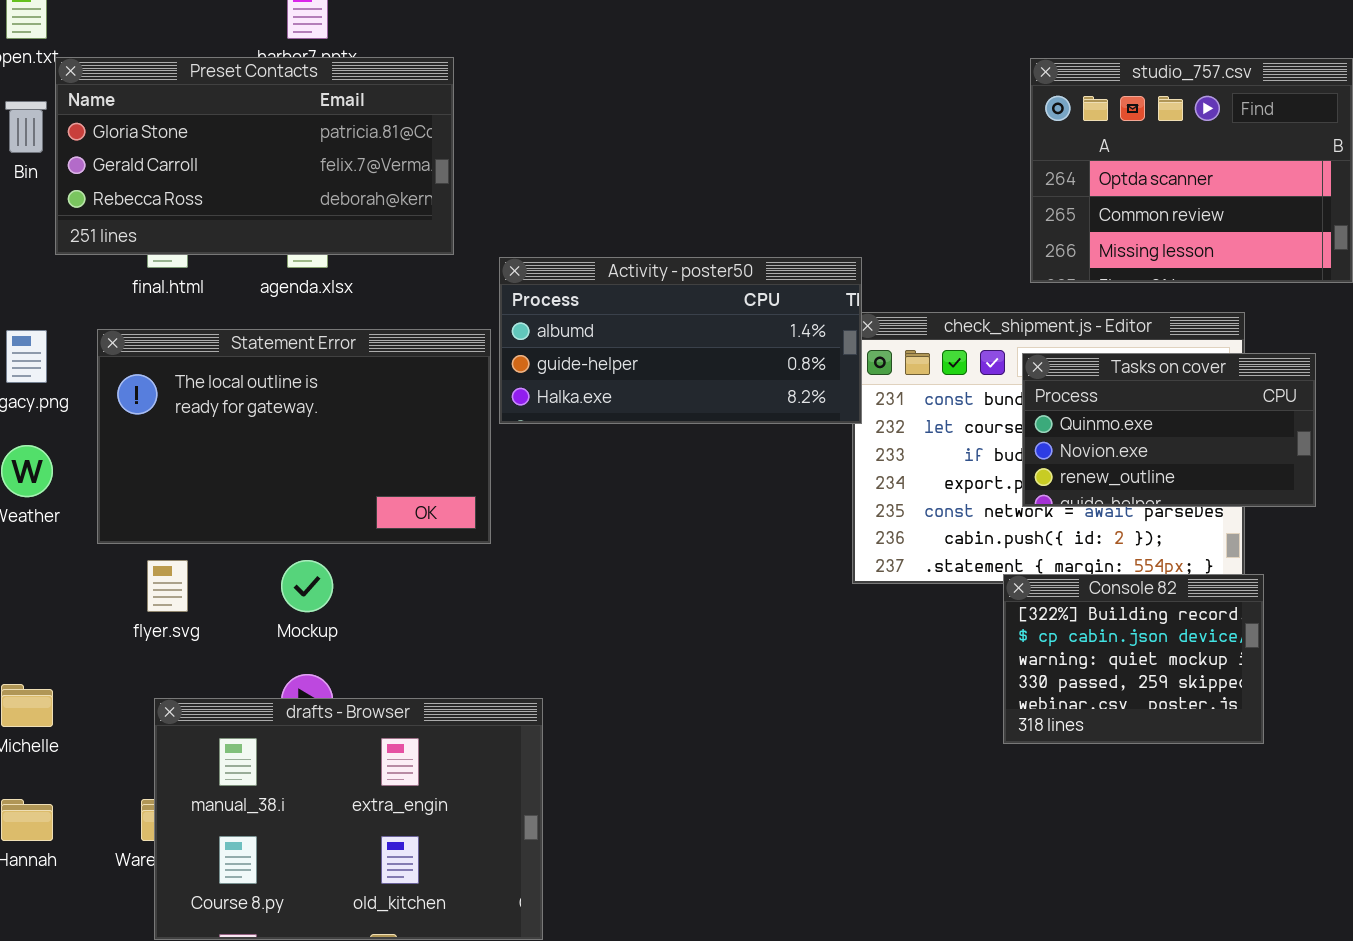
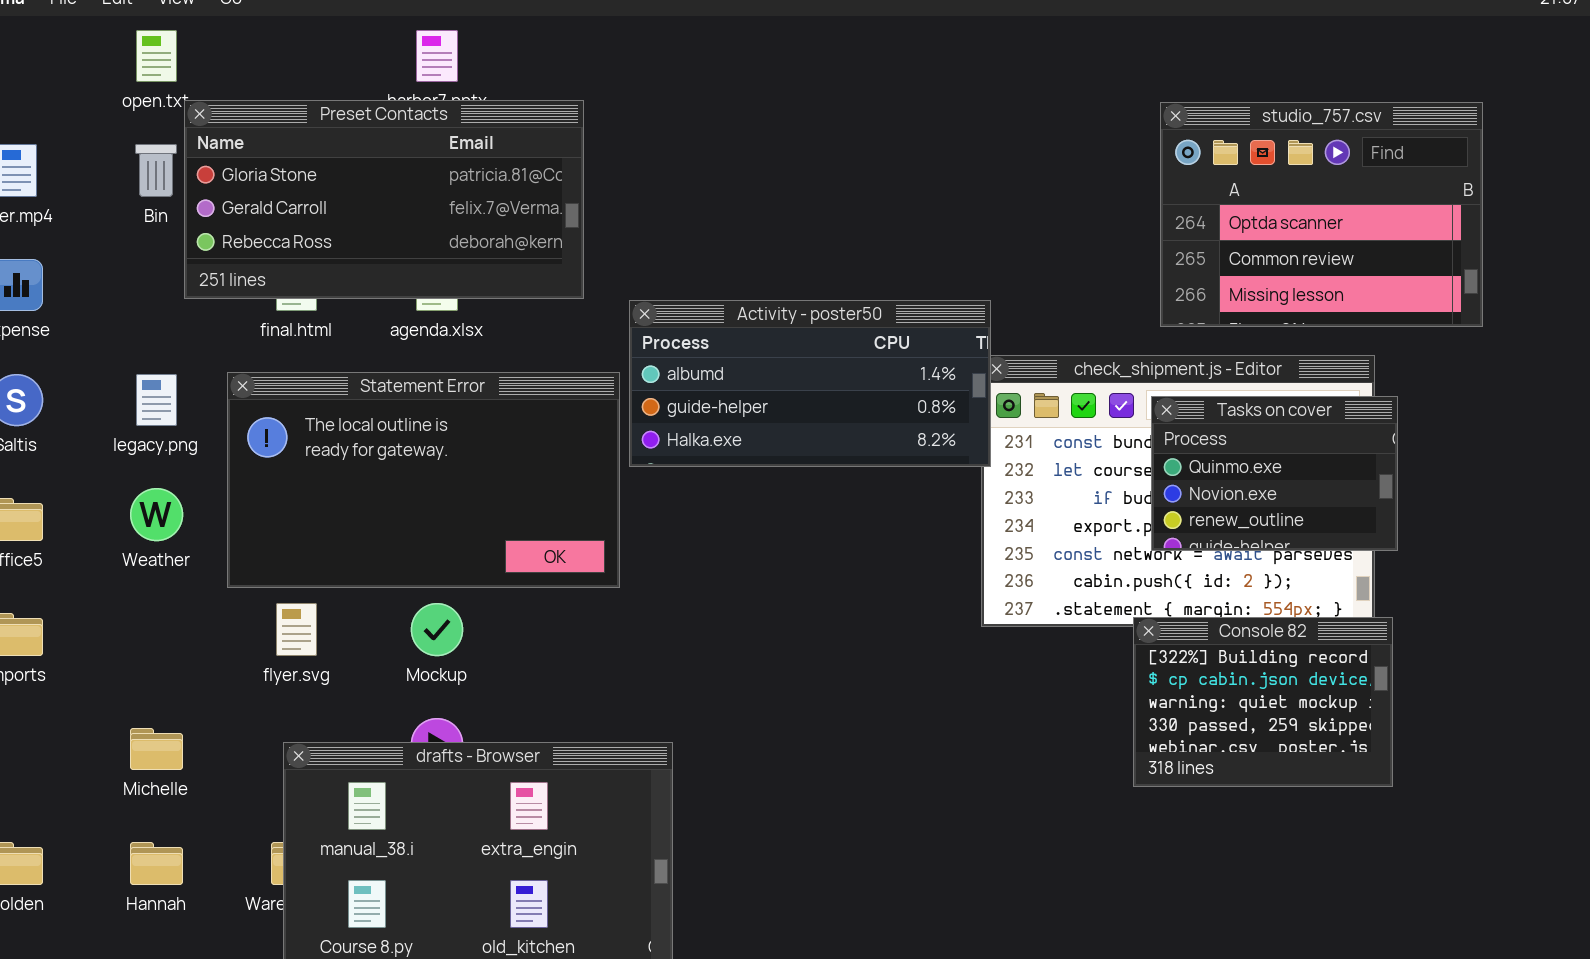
Tasks on cover: [1022,353,1316,507] -> [1151,396,1398,551], resized

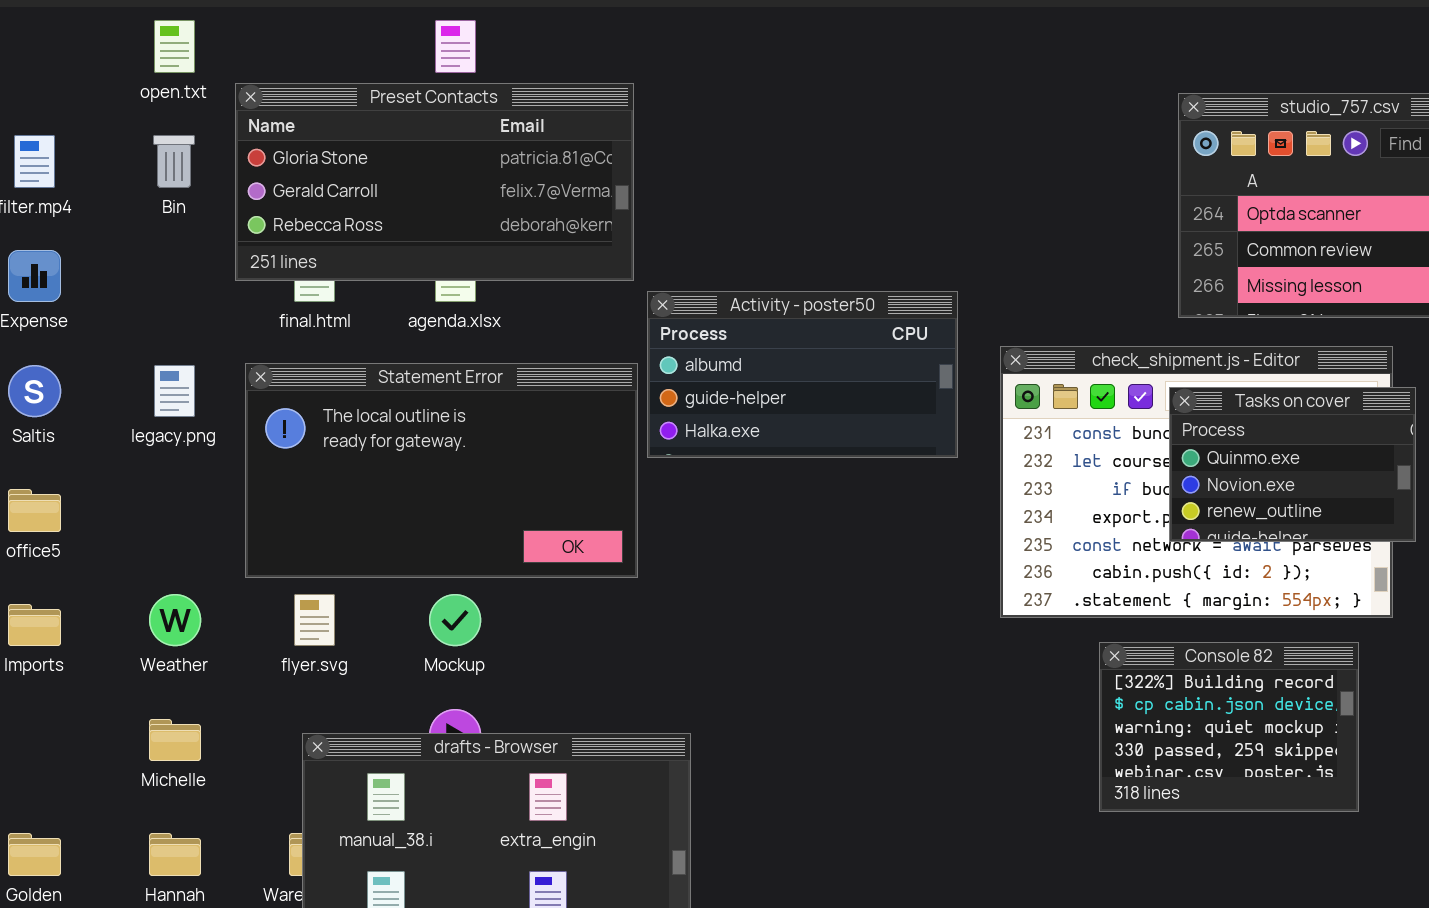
Preset Contacts: [184,100,584,299] -> [235,83,634,281], moved
Activity - poster50: [629,300,991,467] -> [647,291,958,458], resized
Weather: [130,488,183,541] -> [149,594,201,646], moved
Console 82: [1133,617,1393,787] -> [1099,642,1359,812], moved

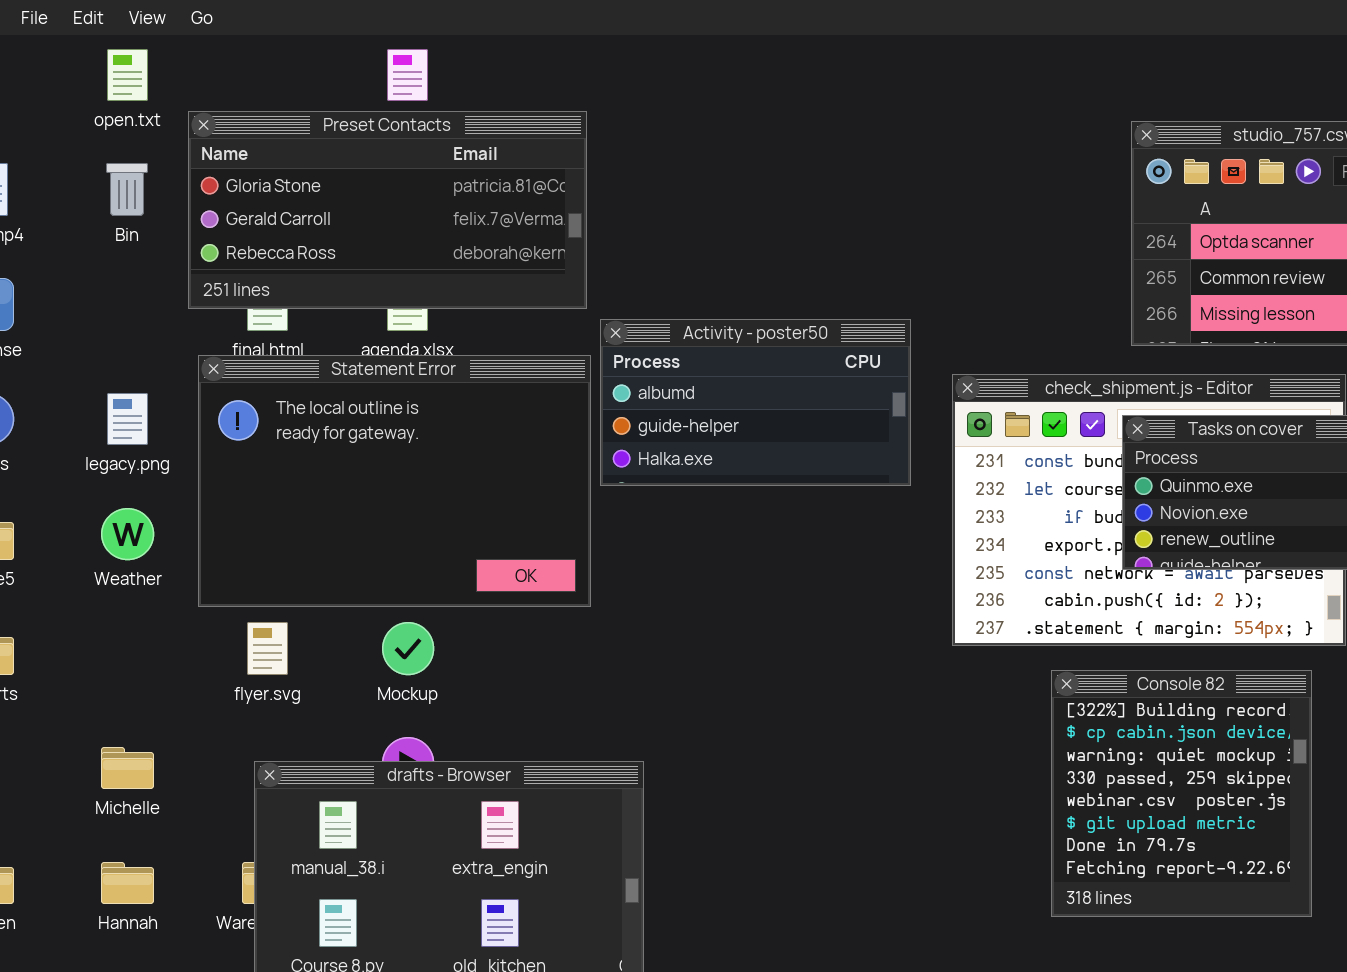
Statement Error: [245,363,638,578] -> [198,355,591,607], resized
Weather: [149,594,201,646] -> [101,508,154,560], moved
Console 82: [1099,642,1359,812] -> [1051,670,1312,917], resized

